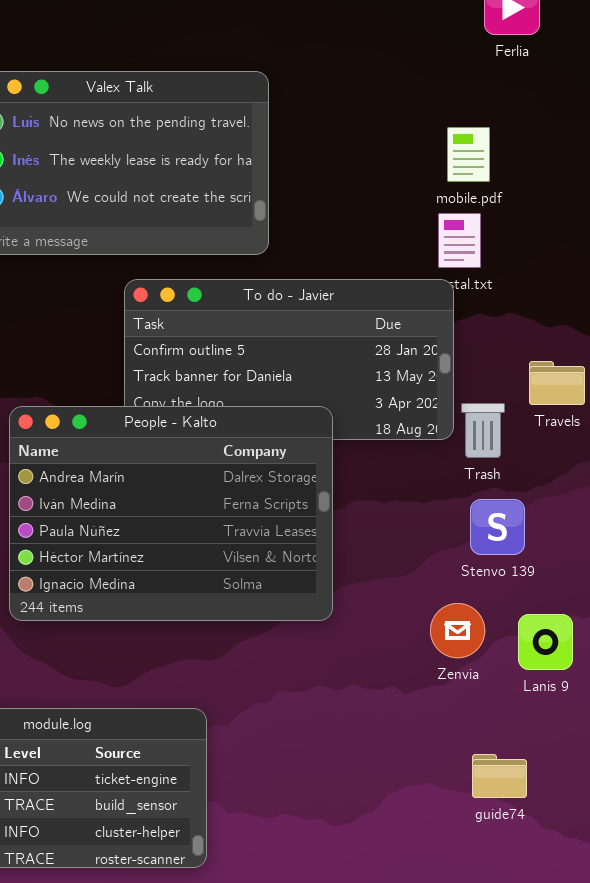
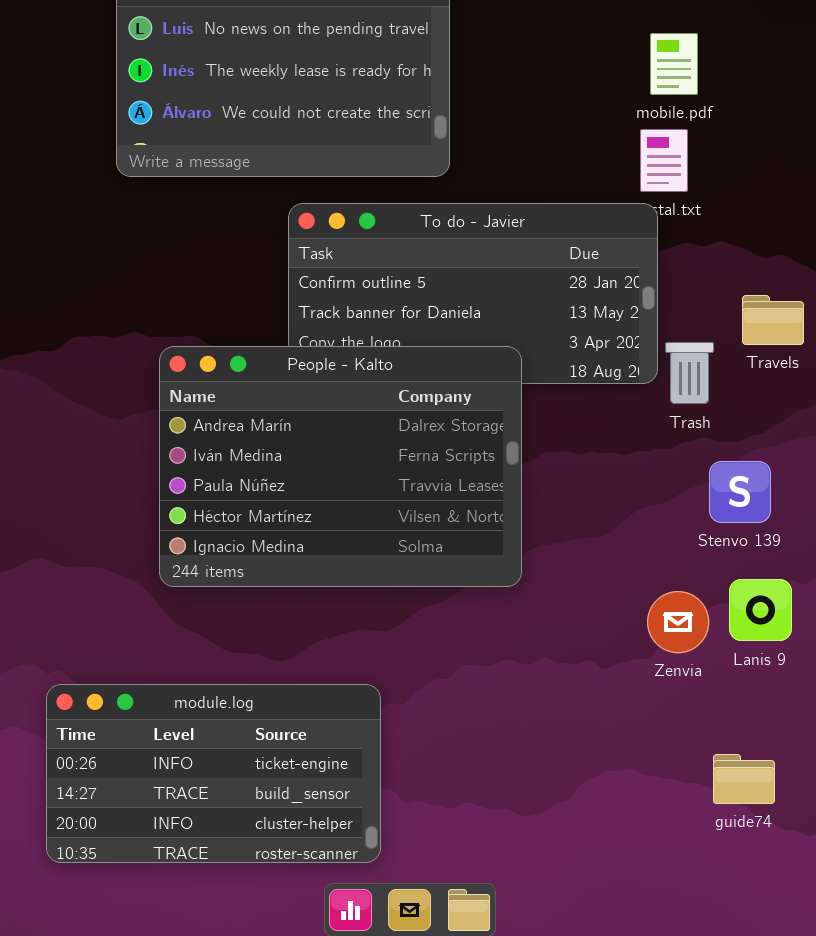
Stenvo 139: [470,499,525,555] -> [709,461,771,523], moved
Zenvia: [430,603,485,658] -> [647,591,709,653], moved
guide74: [472,754,527,798] -> [713,754,775,804], moved

